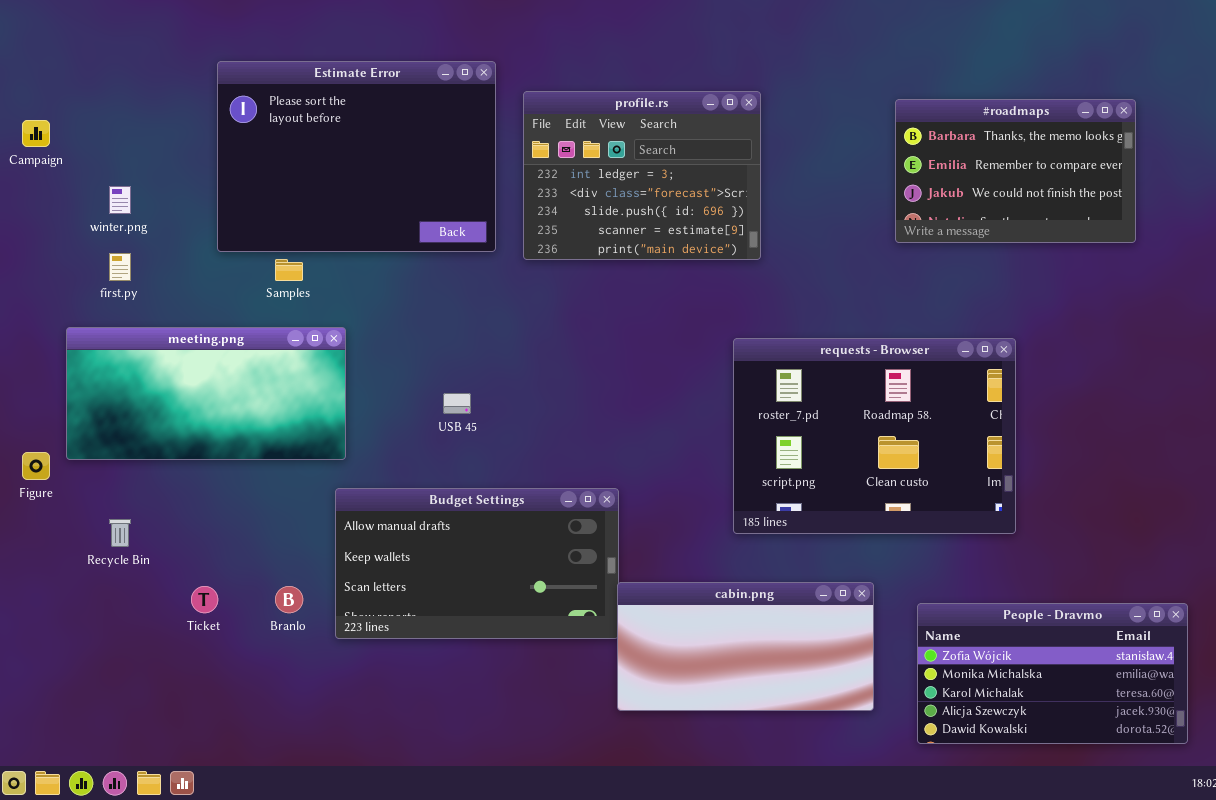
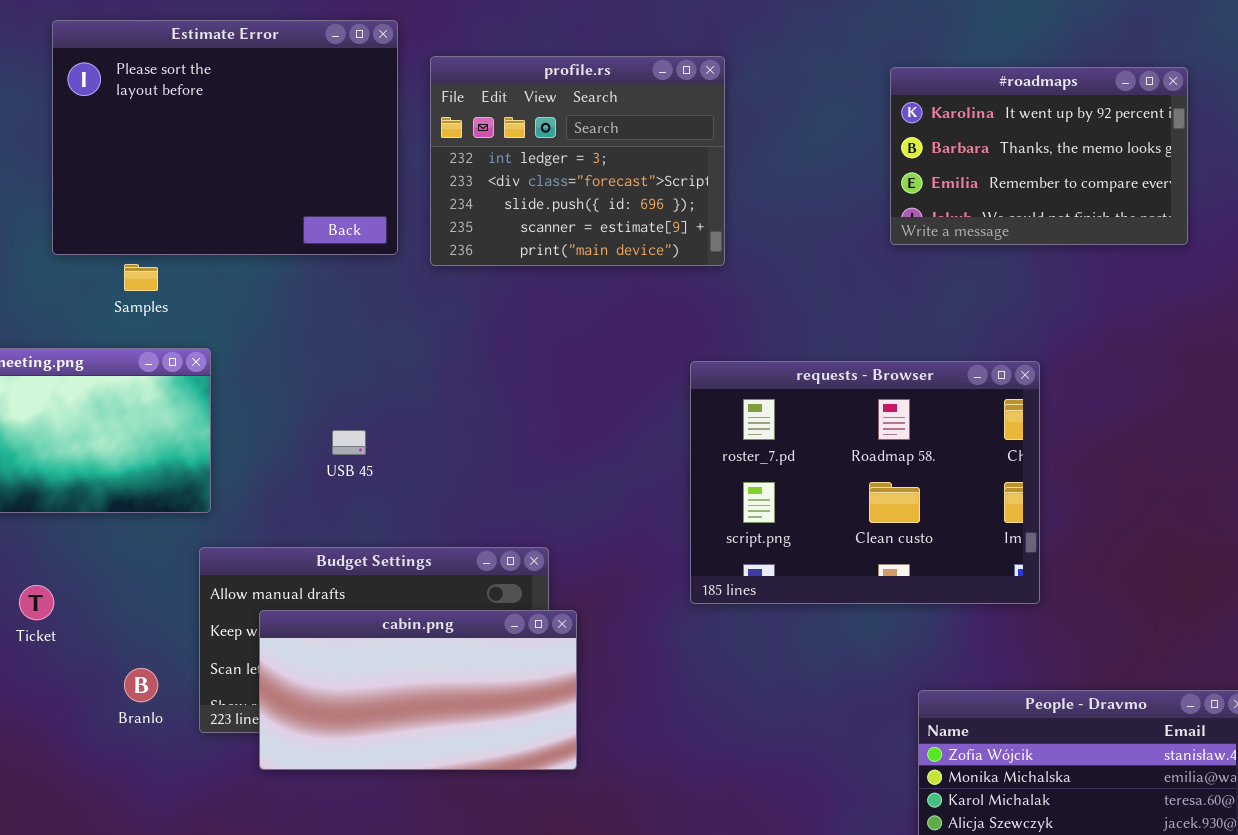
#roadmaps: [895,99,1136,243] -> [890,67,1188,245], scrolled up 1 row
cabin.png: [617,582,874,711] -> [259,610,577,770], moved
Ticket: [191,586,218,613] -> [19,585,54,620], moved

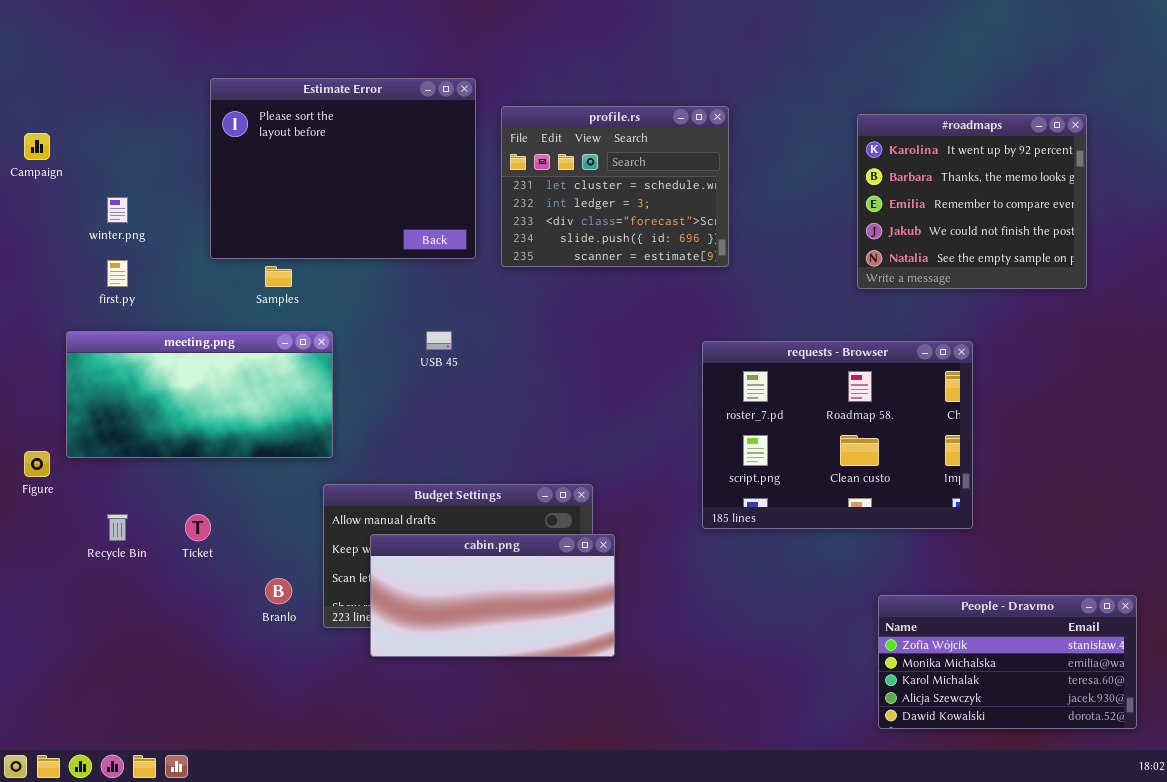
profile.rs: [430,56,725,266] -> [501,106,729,267], scrolled up 1 row
#roadmaps: [890,67,1188,245] -> [857,114,1087,289], resized
USB 45: [332,430,366,455] -> [426,331,452,350], moved

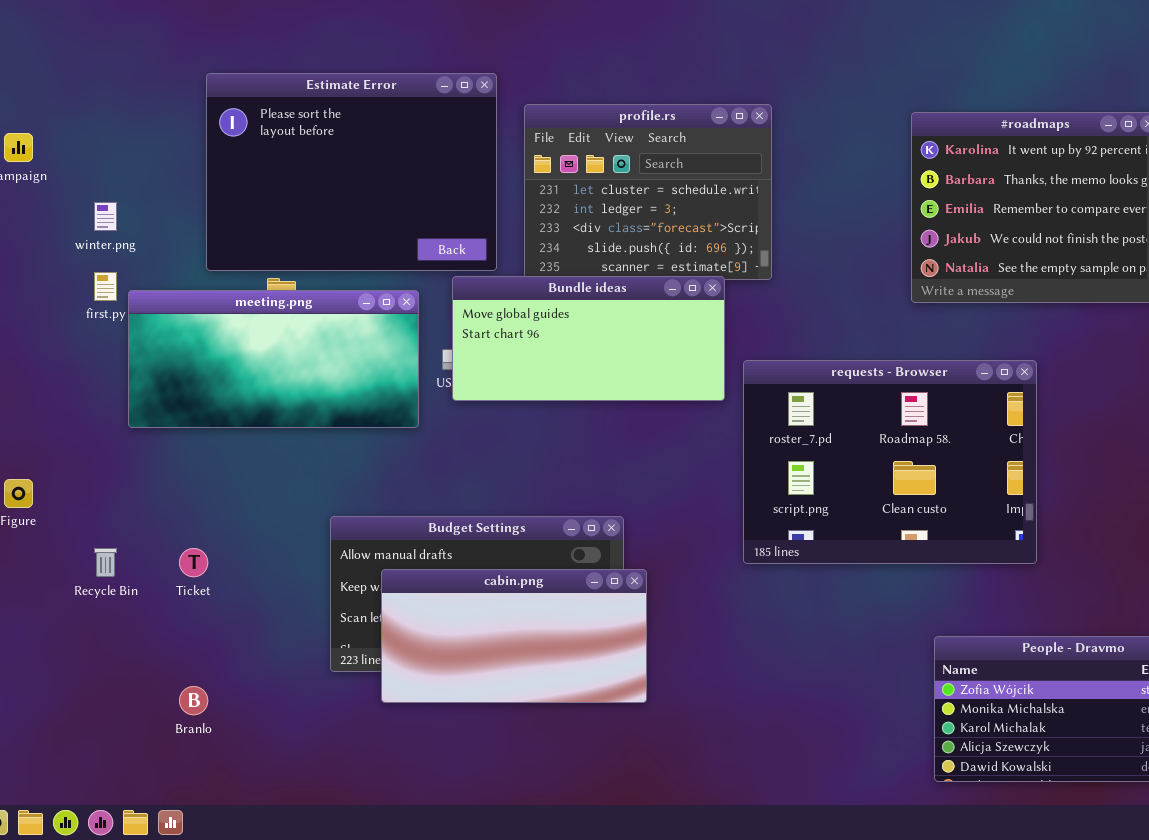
Bundle ideas: none -> [452,276,725,401], opened
meeting.png: [66,331,333,458] -> [128,290,419,428], moved
Branlo: [265,578,292,604] -> [179,686,208,715], moved

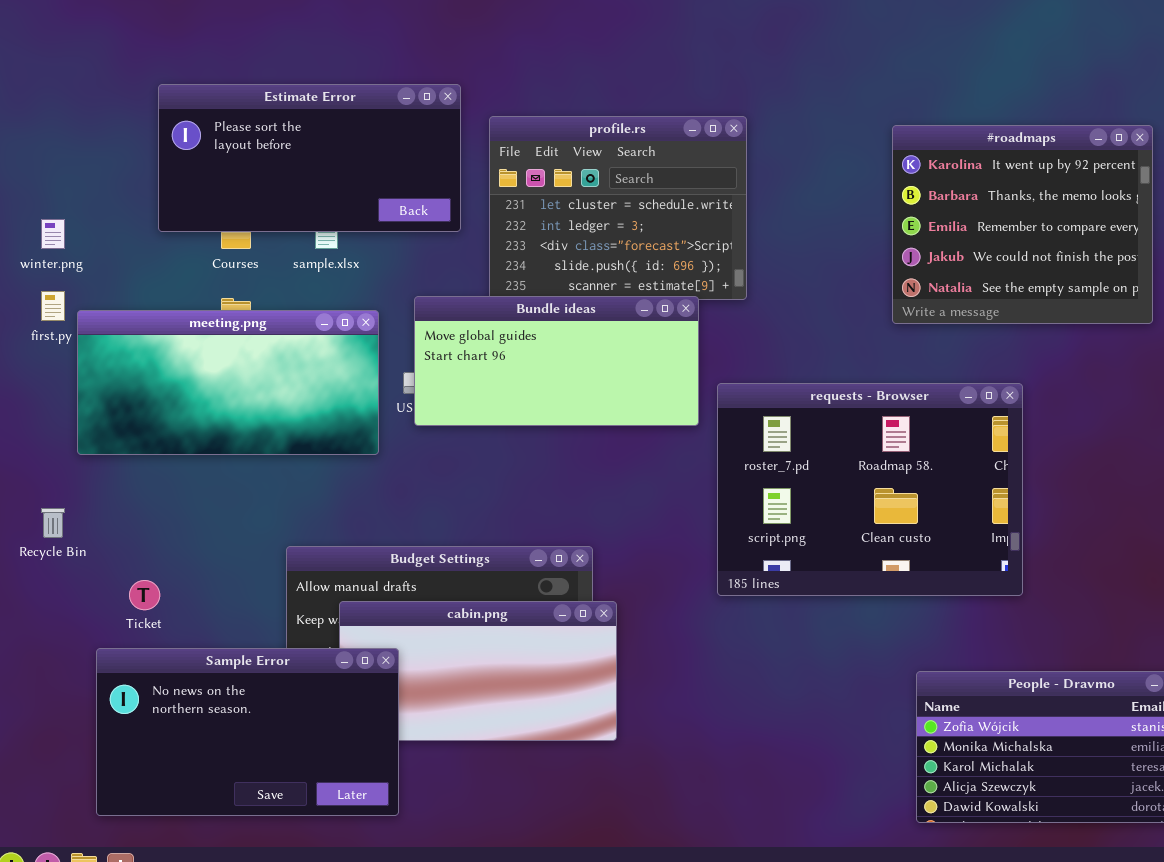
Estimate Error: [206,73,497,271] -> [158,84,461,232], resized
Recycle Bin: [94,548,117,577] -> [41,508,65,538], moved
Sample Error: none -> [96,648,399,816], opened

